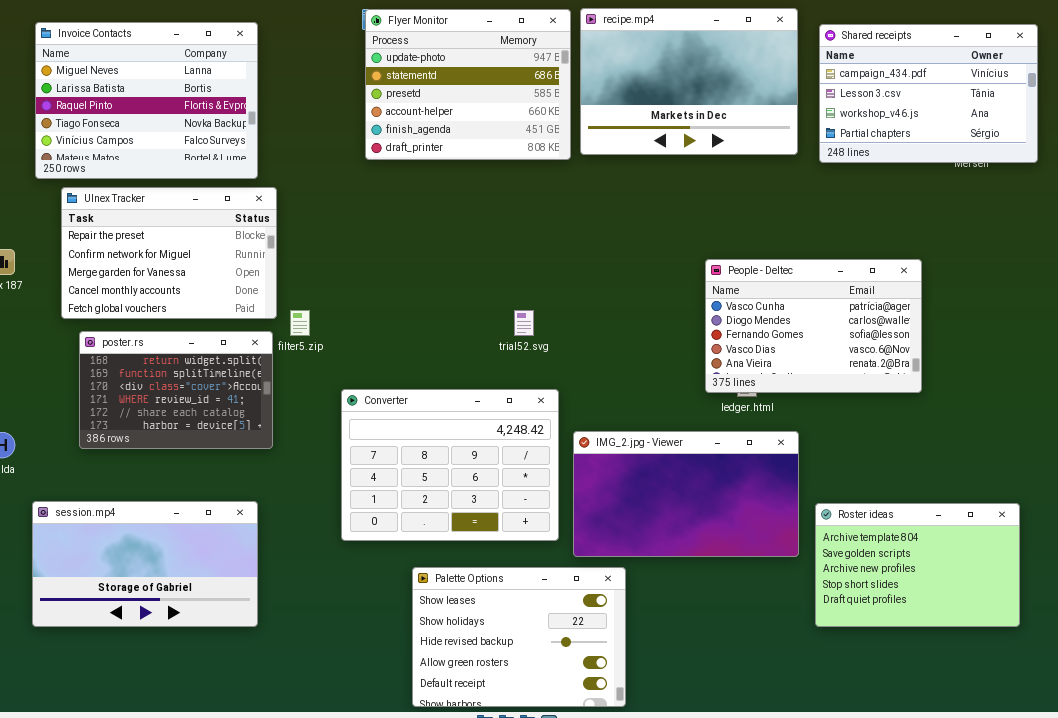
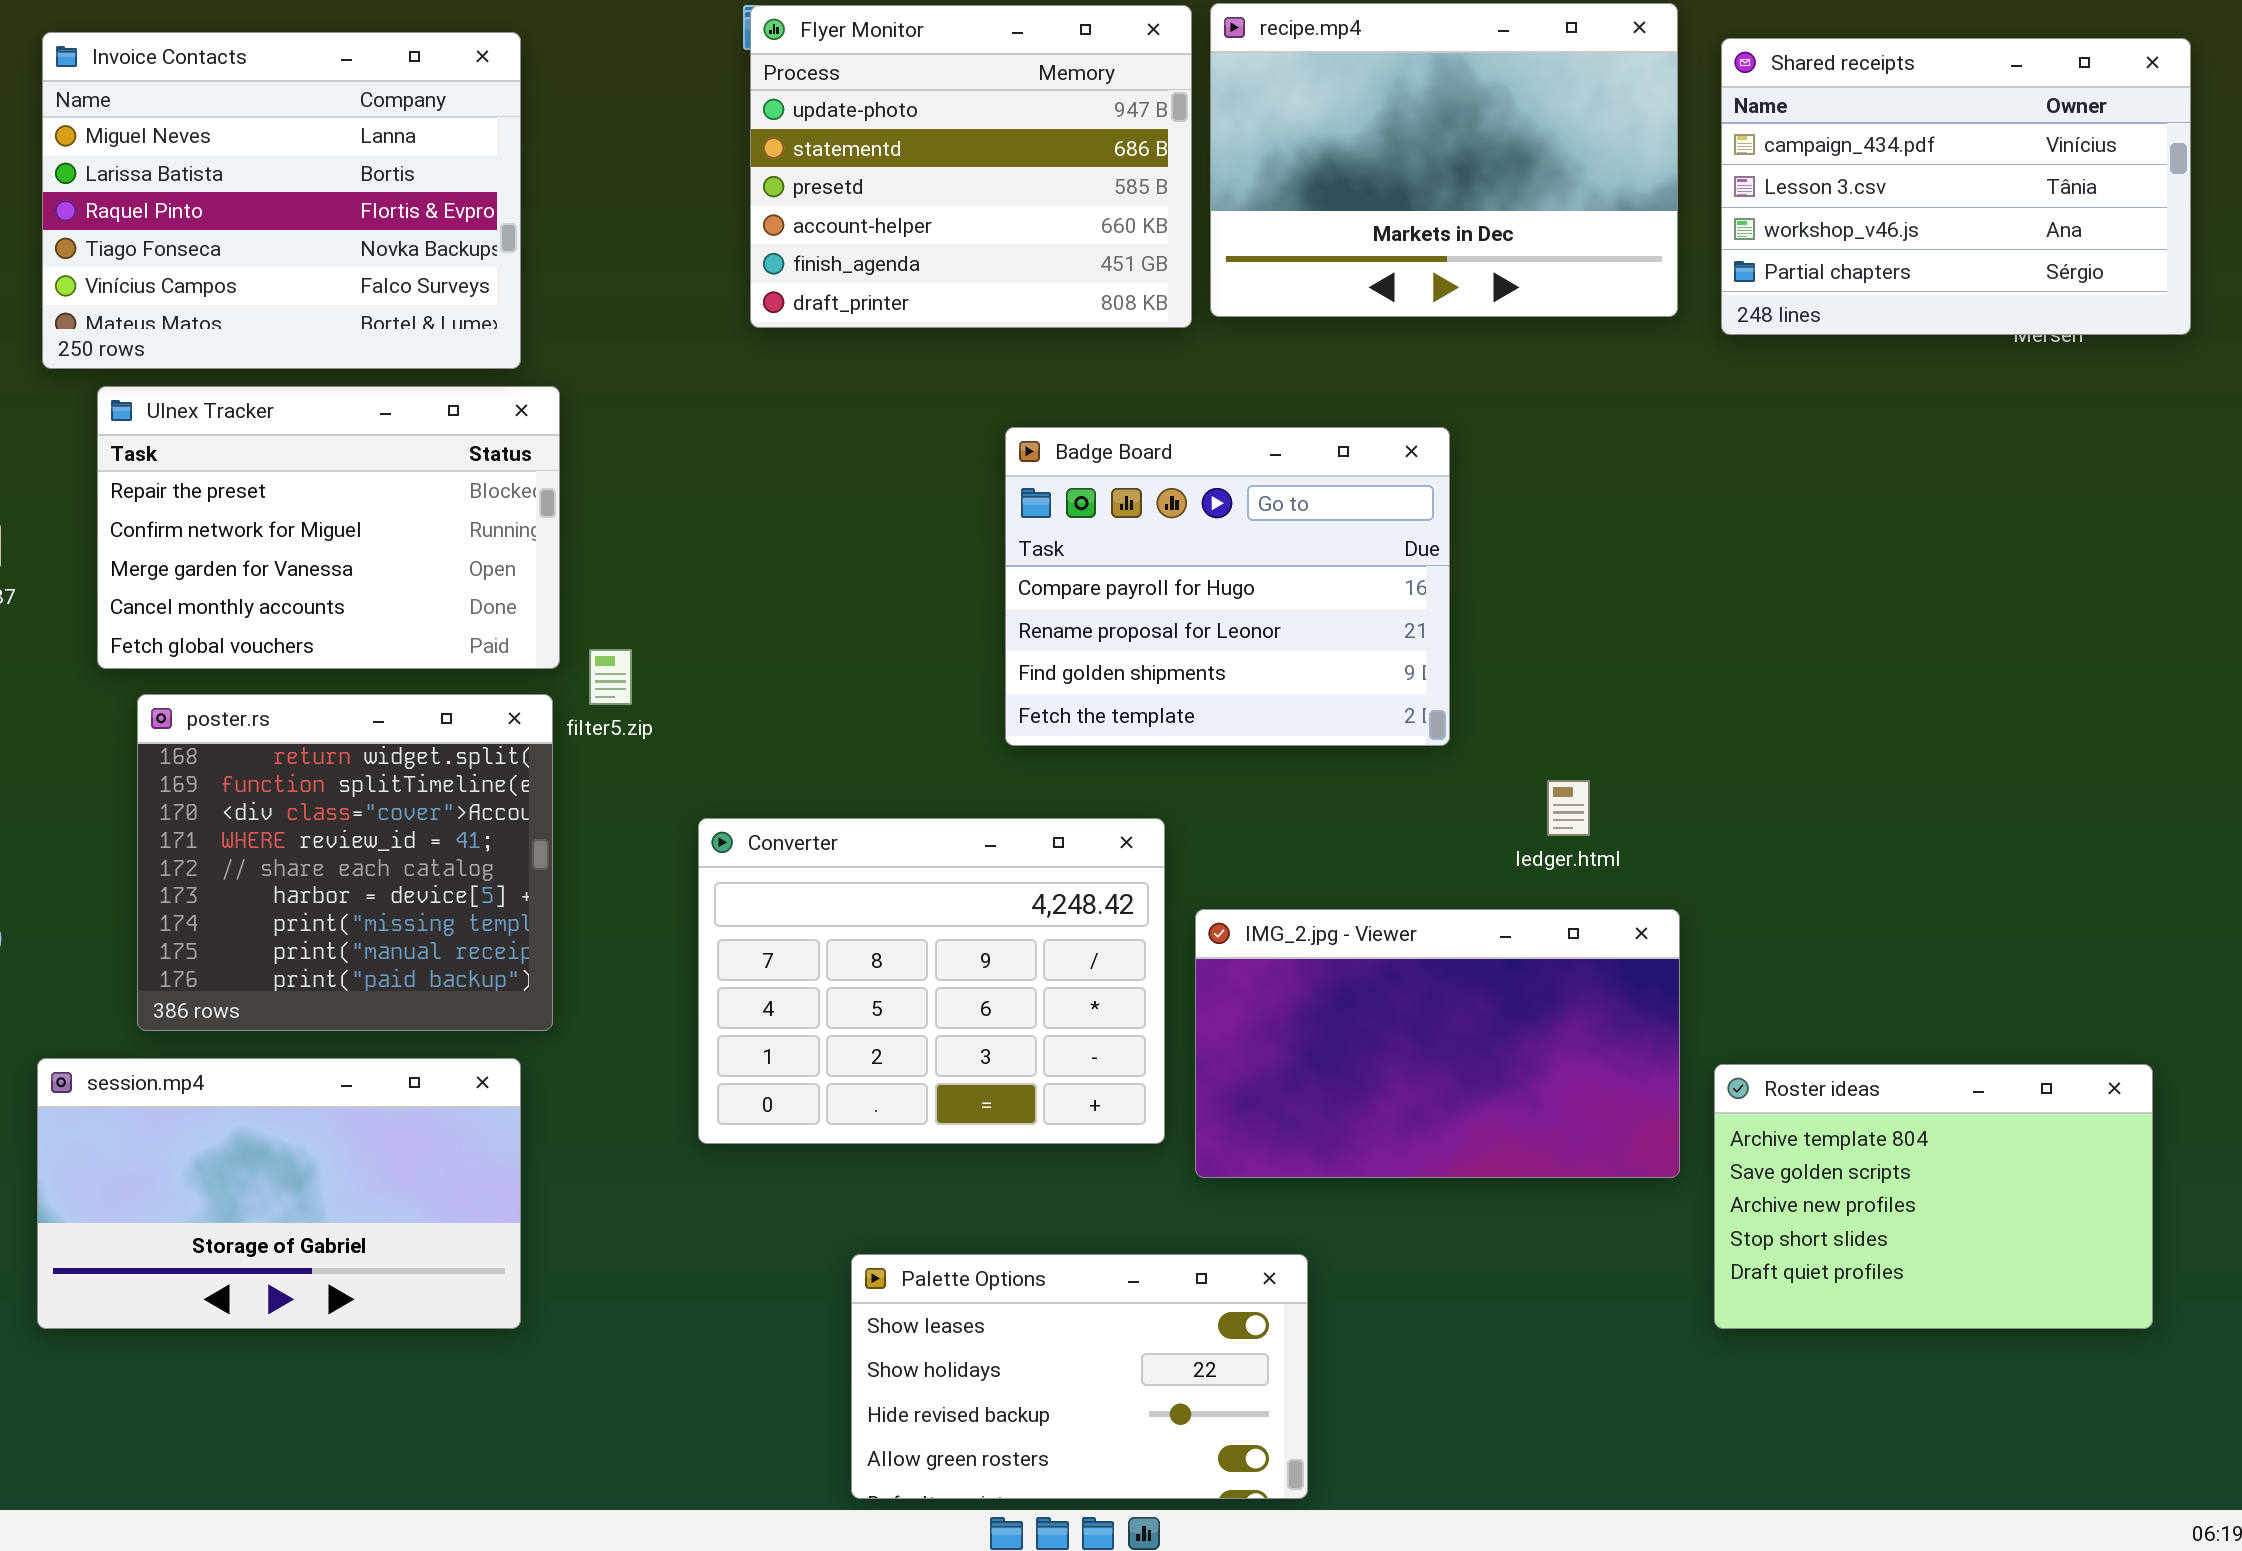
Badge Board: none -> [1005,427,1450,746], opened
People - Deltec: [705,259,922,393] -> none, closed
poster.rs: [79,331,273,449] -> [137,694,553,1031], resized
Palette Options: [412,567,626,707] -> [851,1254,1308,1499], resized

